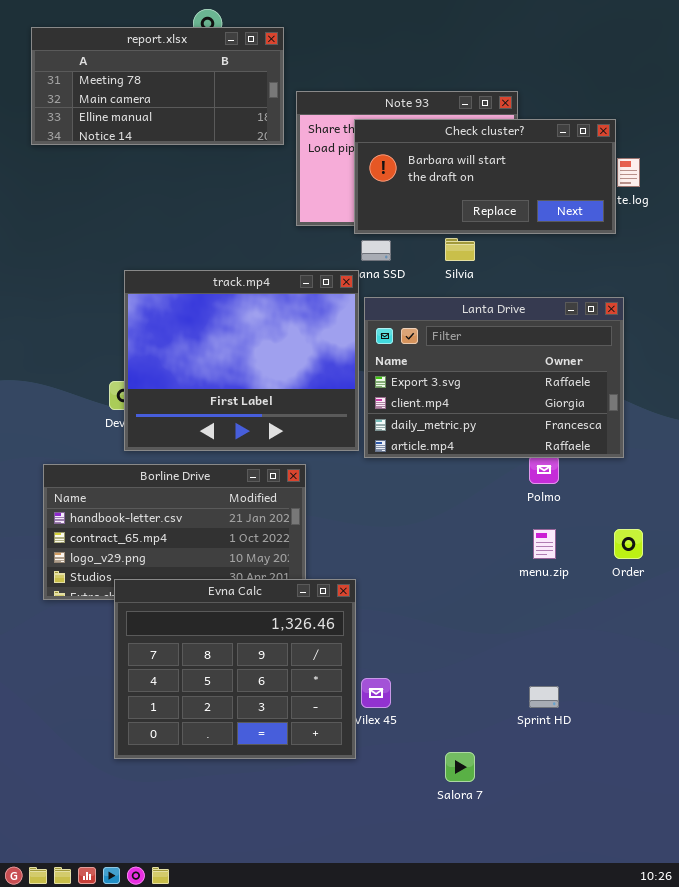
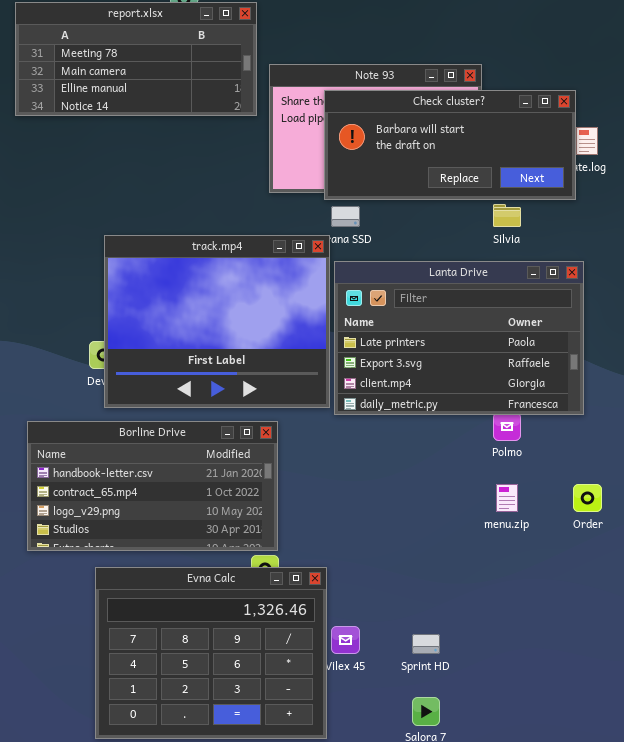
Silvia: [445,238,475,261] -> [493,204,521,227], moved
Lanta Drive: [364,297,624,458] -> [334,261,584,415], scrolled up 1 row
Evna Calc: [114,579,356,759] -> [95,567,327,739], moved
Sprint HD: [529,686,559,708] -> [412,634,440,654], moved

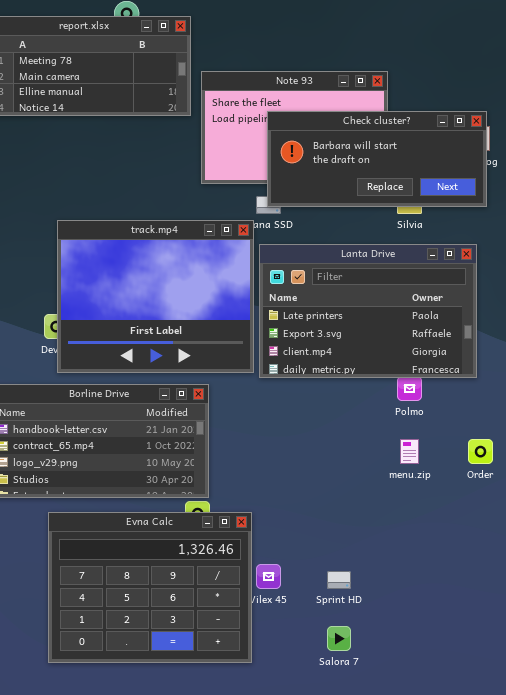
Check cluster?: [324,90,576,200] -> [267,111,487,207], moved

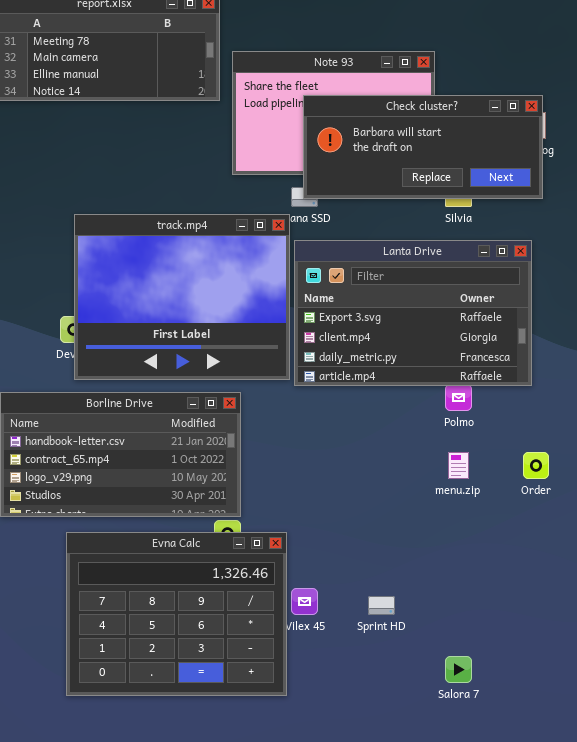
Lanta Drive: [259,244,477,378] -> [294,240,532,386], scrolled down 1 row
Salora 7: [327,626,351,651] -> [445,656,472,683], moved

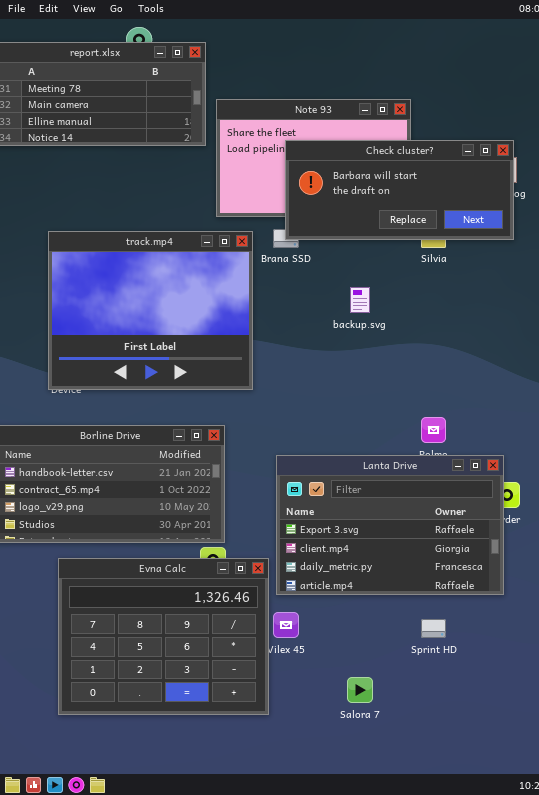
track.mp4: [74,214,290,380] -> [48,231,253,390], moved
Lanta Drive: [294,240,532,386] -> [276,455,504,595], moved
Sprint HD: [368,596,395,615] -> [421,619,446,638], moved
Salora 7: [445,656,472,683] -> [347,677,373,703], moved

